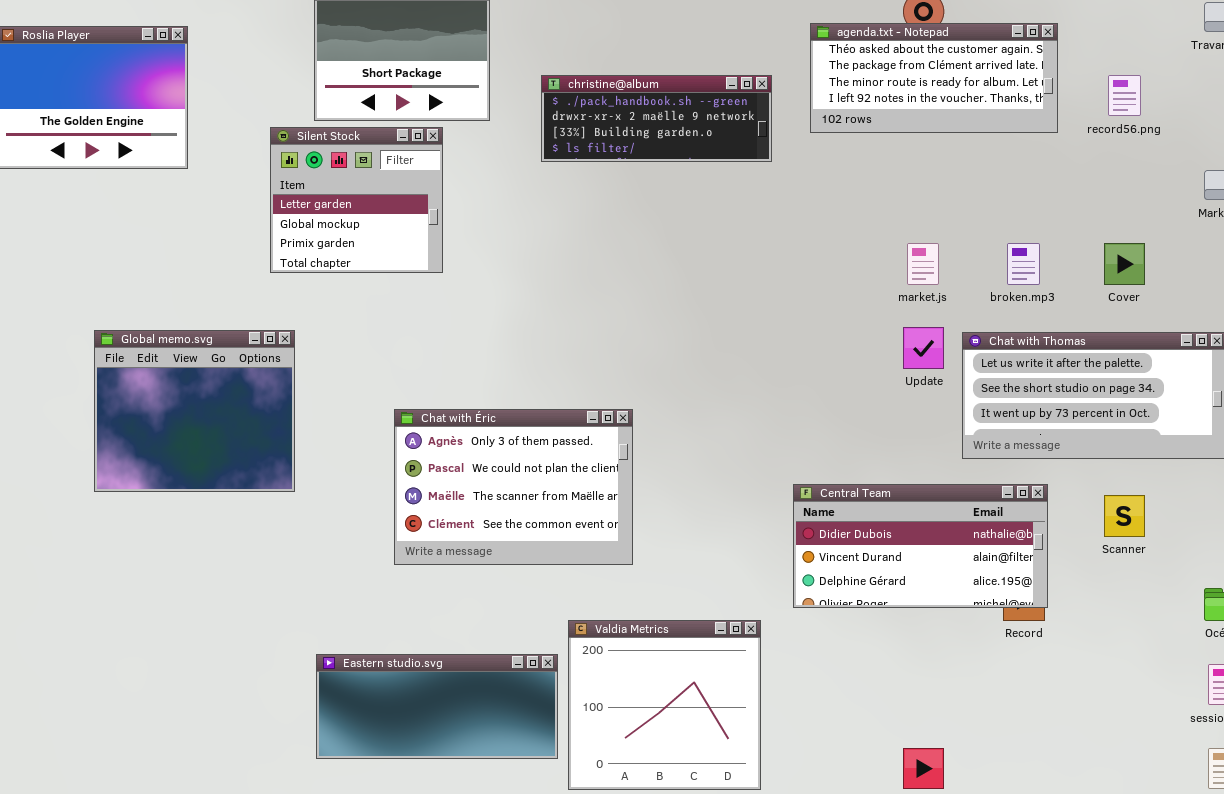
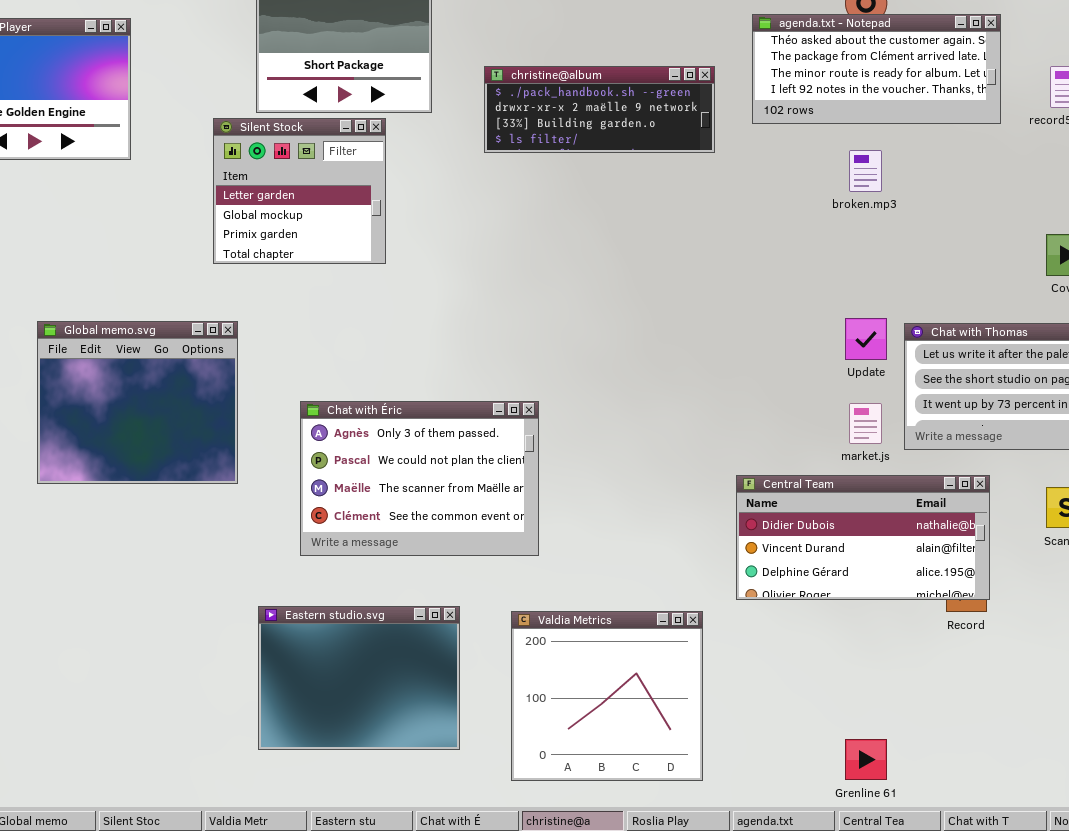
market.js: [907,243,939,285] -> [849,403,882,444], moved
broken.mp3: [1007,243,1040,285] -> [849,150,882,192], moved
Chat with Éric: [394,409,633,565] -> [300,401,539,556], moved
Eastern studio.svg: [316,654,558,759] -> [258,606,460,750], resized

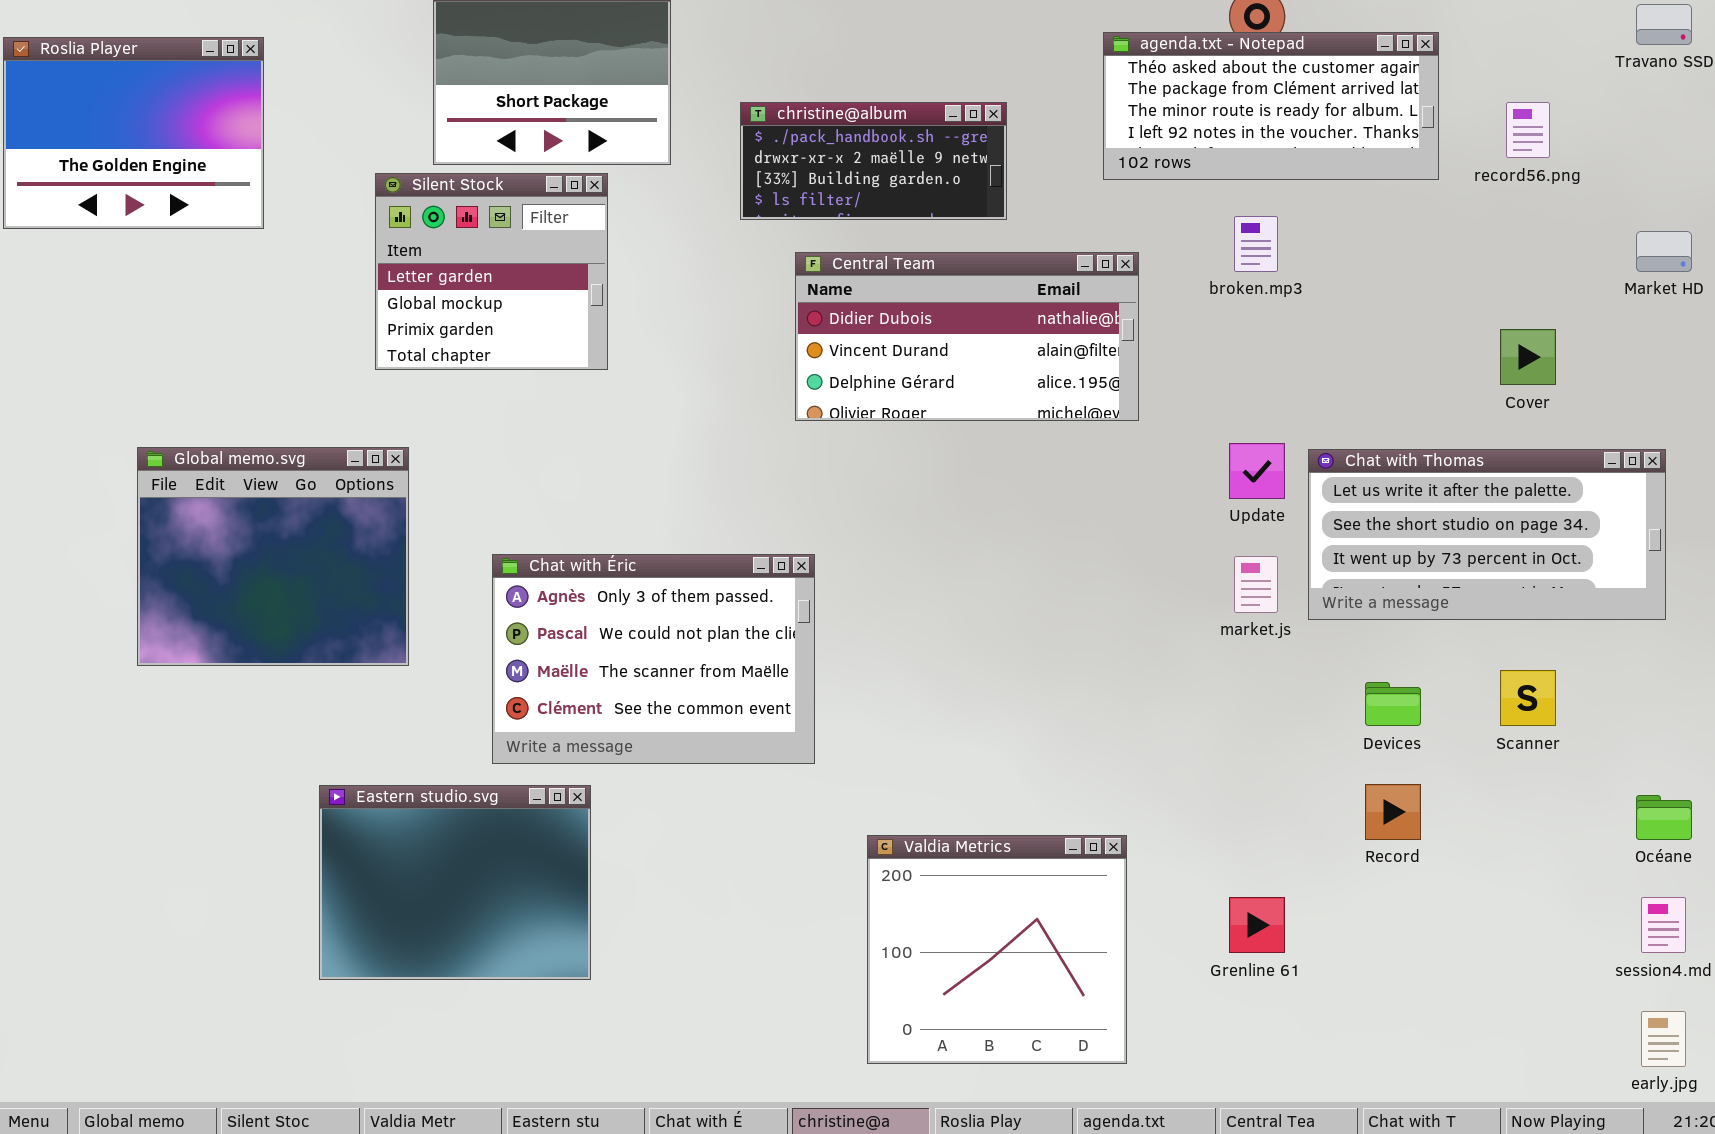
christine@album: [484,66,715,153] -> [740,102,1007,220], resized
Central Team: [736,475,990,600] -> [795,252,1139,421], moved
Eastern studio.svg: [258,606,460,750] -> [319,785,591,980], moved
Valdia Metrics: [511,611,703,781] -> [867,835,1127,1064], moved
Grenline 61: [845,739,887,780] -> [1229,897,1285,953], moved

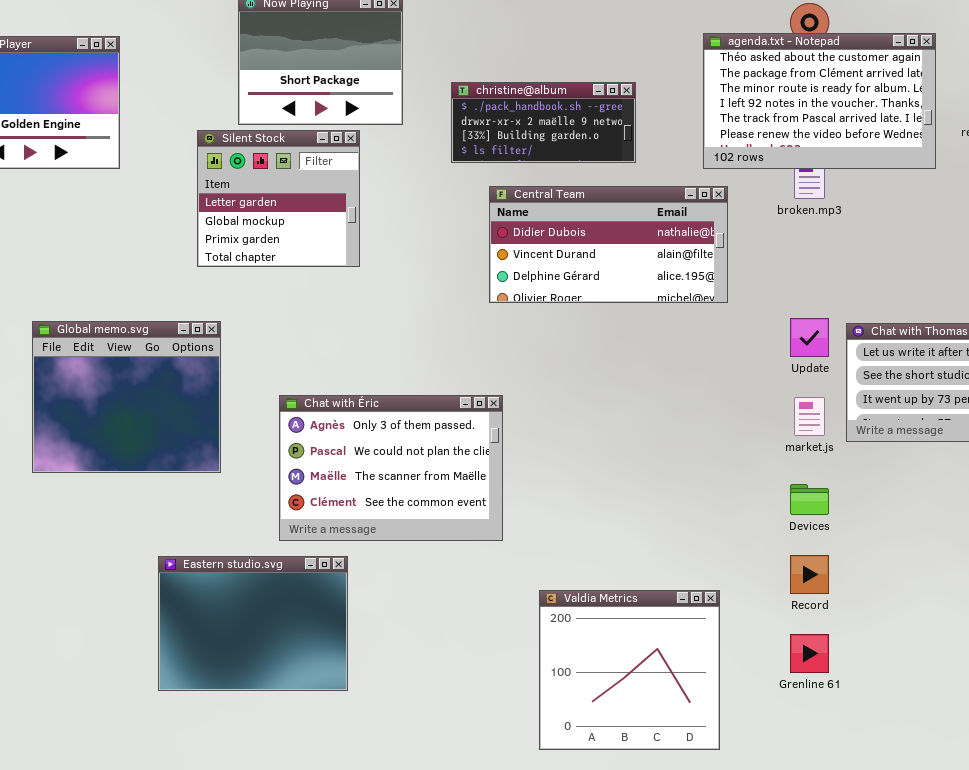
agenda.txt - Notepad: [1103,32,1439,180] -> [703,33,936,169], resized
Devices: [1365,682,1421,726] -> [790,484,829,515], moved
Record: [1365,784,1421,840] -> [790,555,829,594], moved

